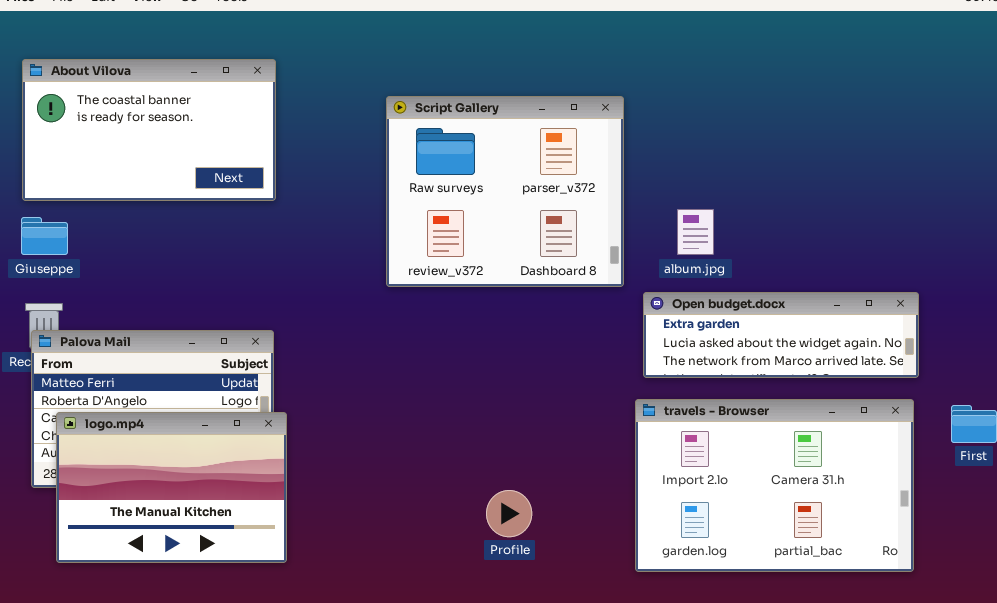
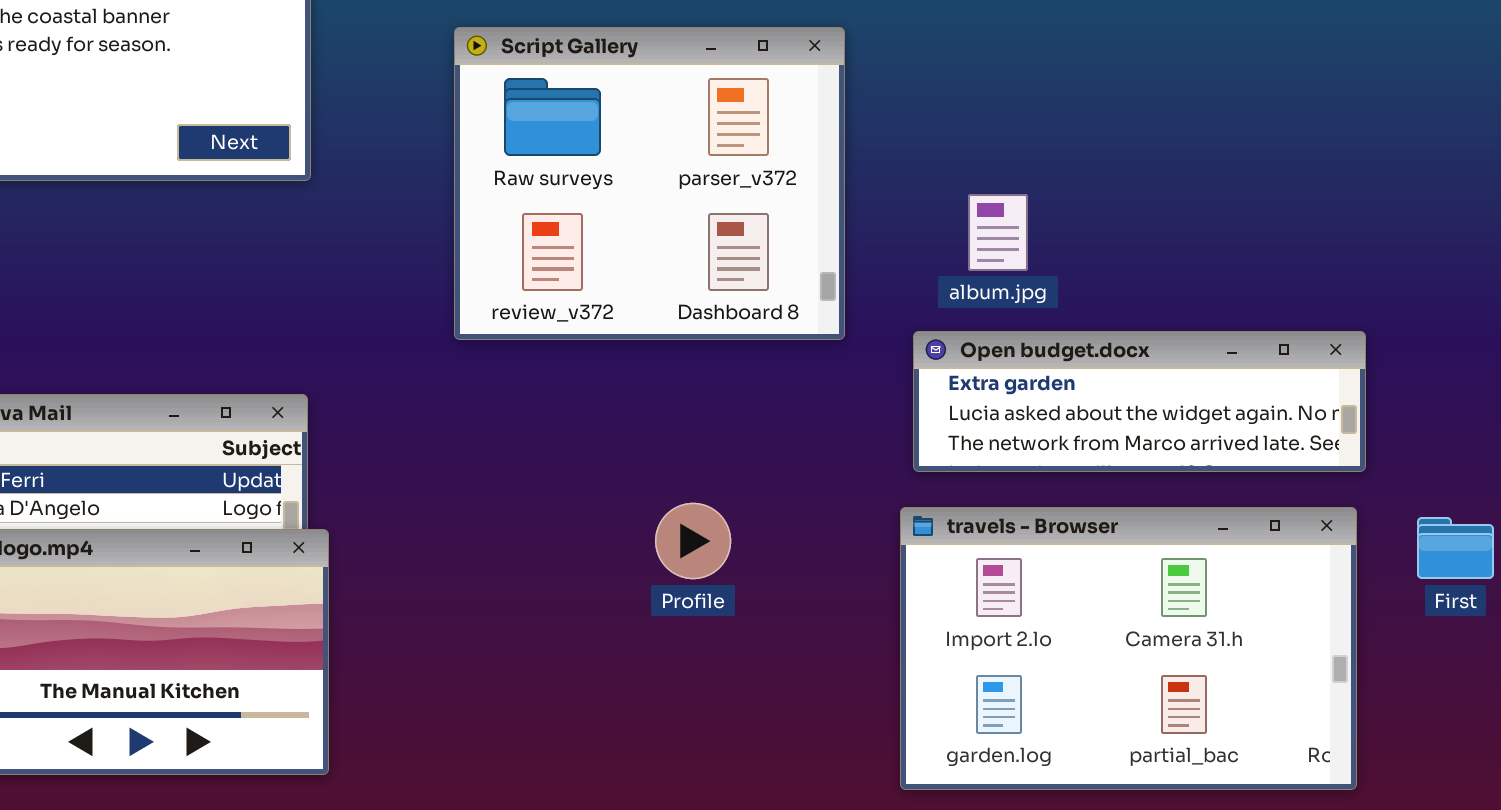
Script Gallery: [386,96,624,287] -> [454,27,845,340], moved
Profile: [486,490,532,537] -> [655,503,731,579], moved

